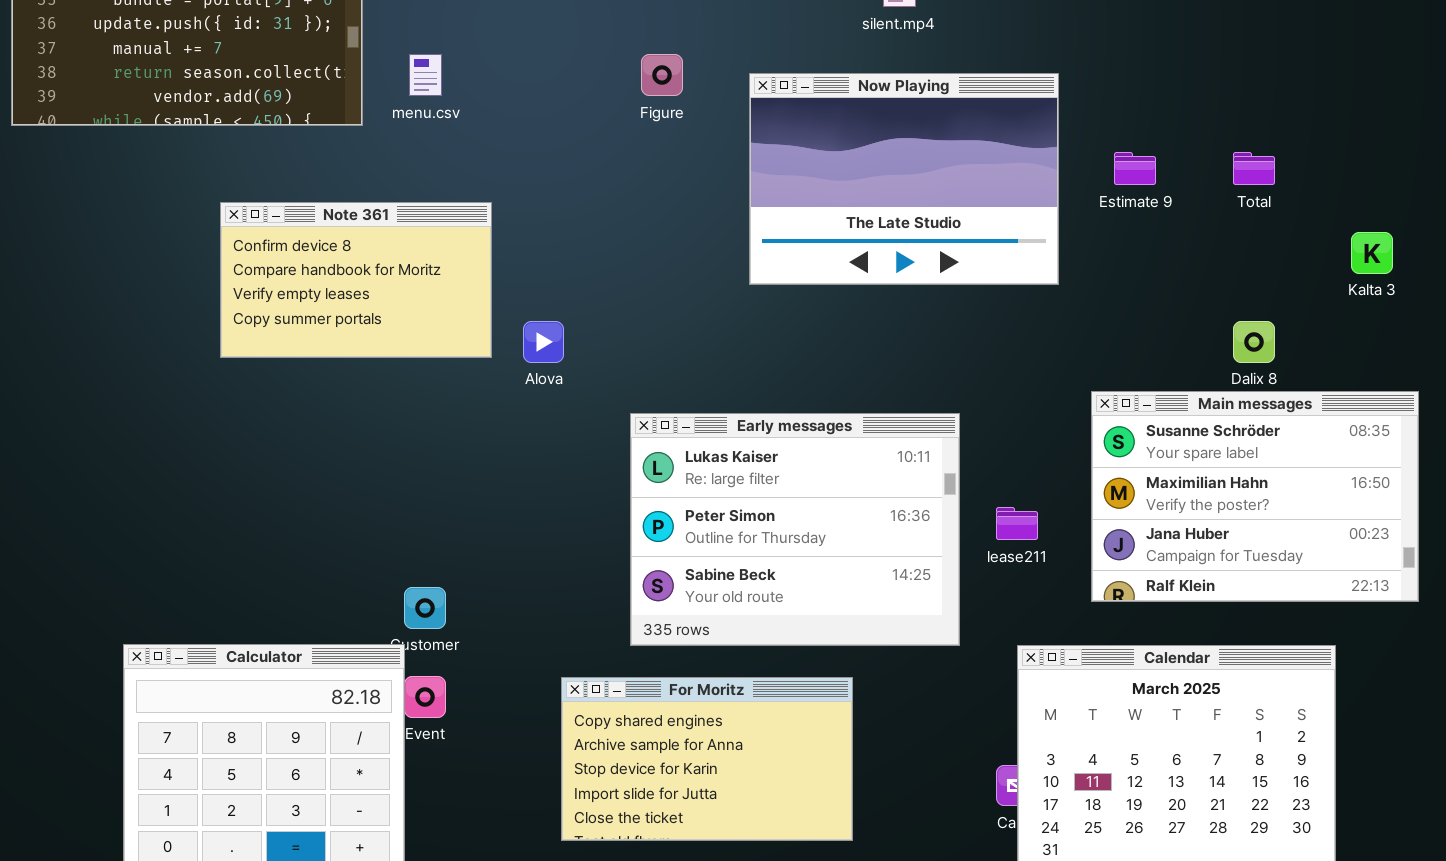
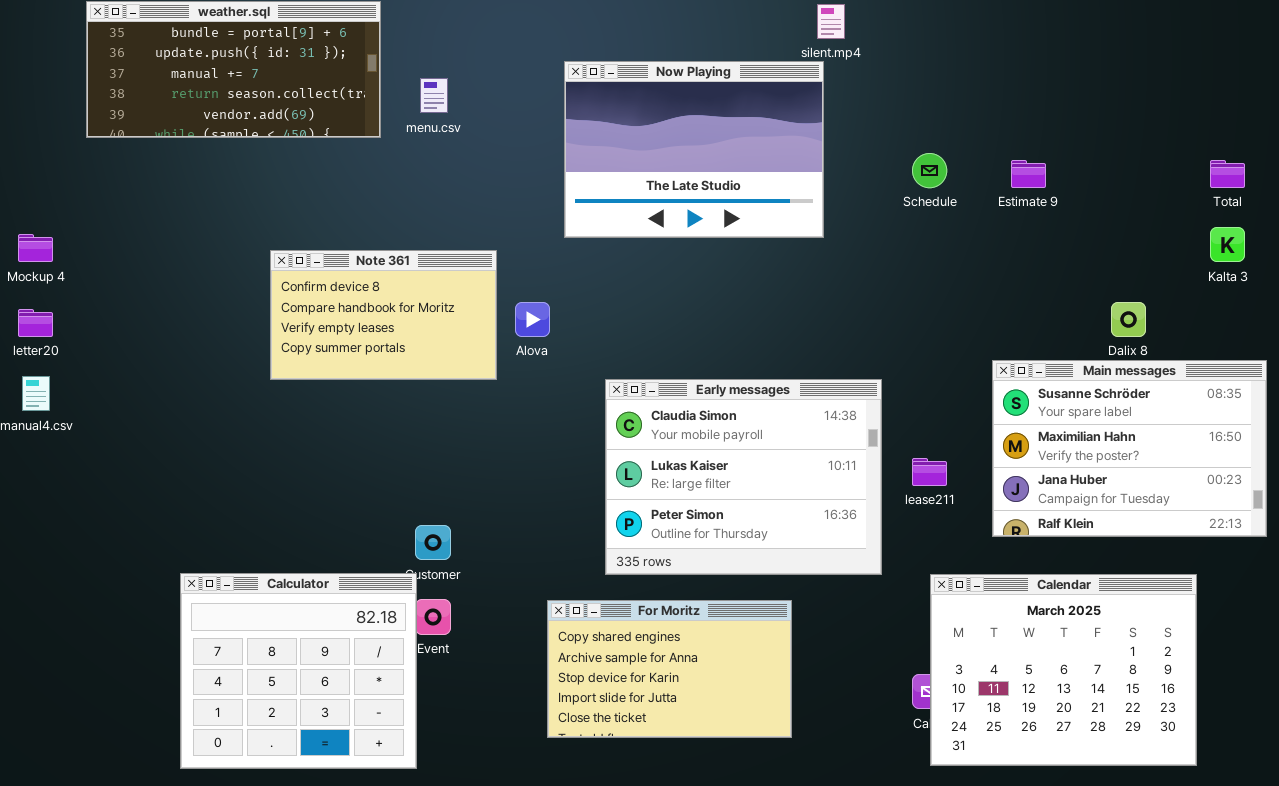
Now Playing: [749,73,1059,285] -> [564,61,824,238], moved
Total: [1233,152,1275,185] -> [1210,160,1245,188], moved
Note 361: [220,202,492,358] -> [270,250,497,380], moved
Early messages: [630,413,960,646] -> [605,379,882,575], scrolled up 1 row

